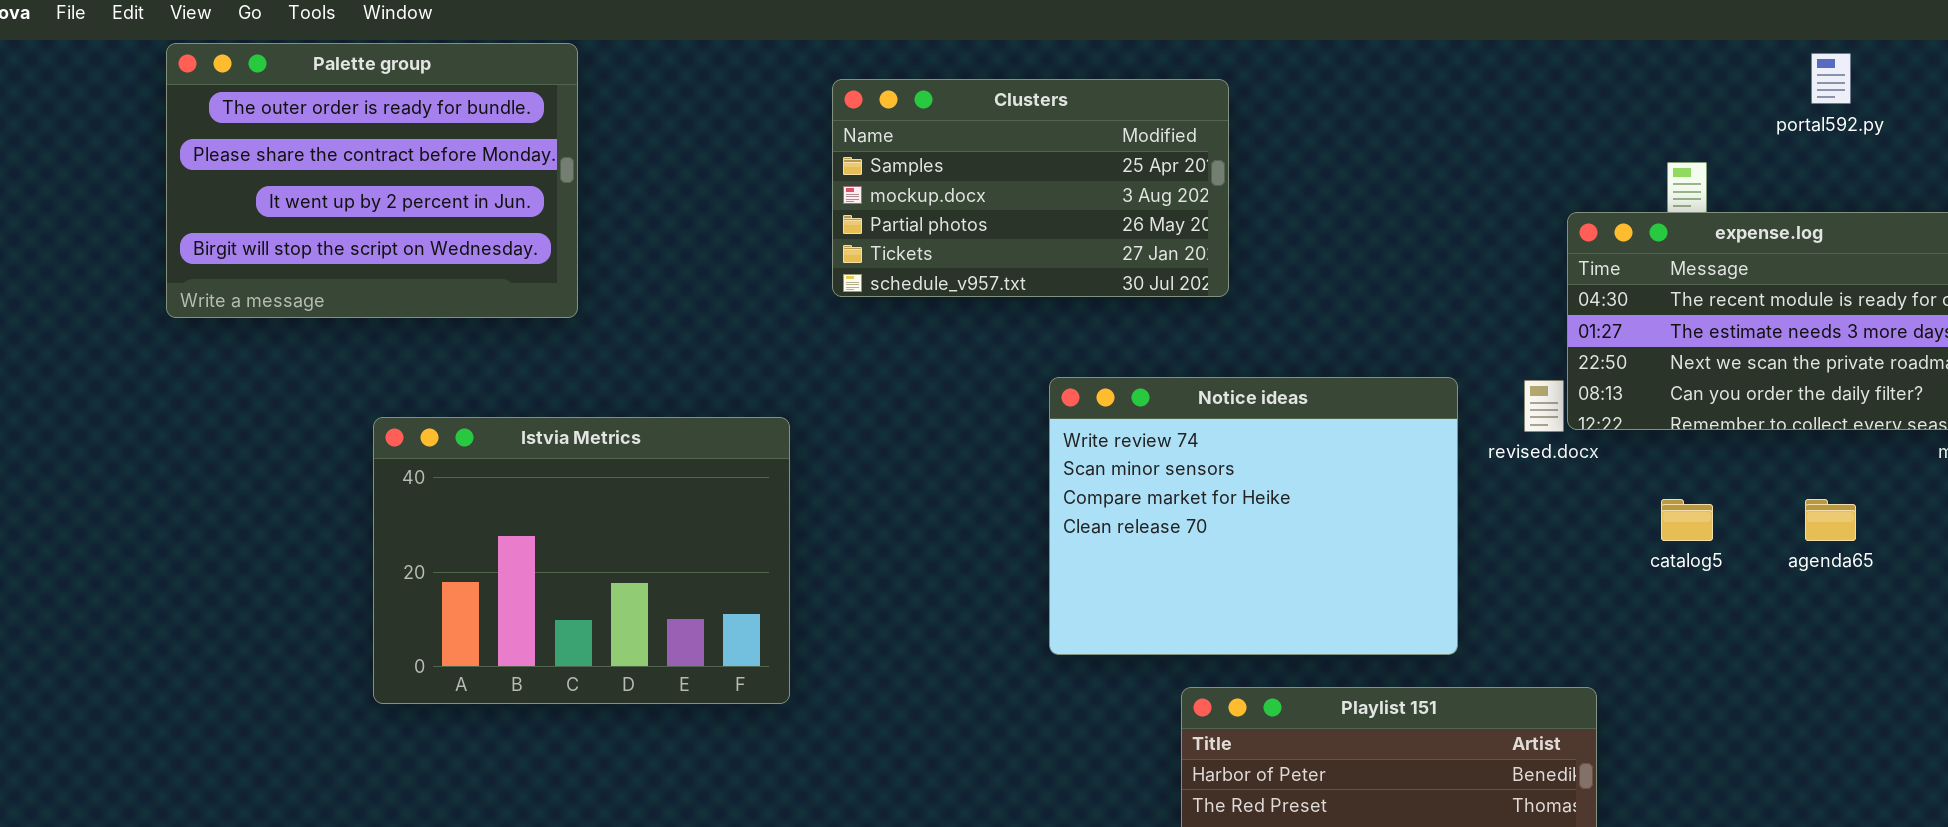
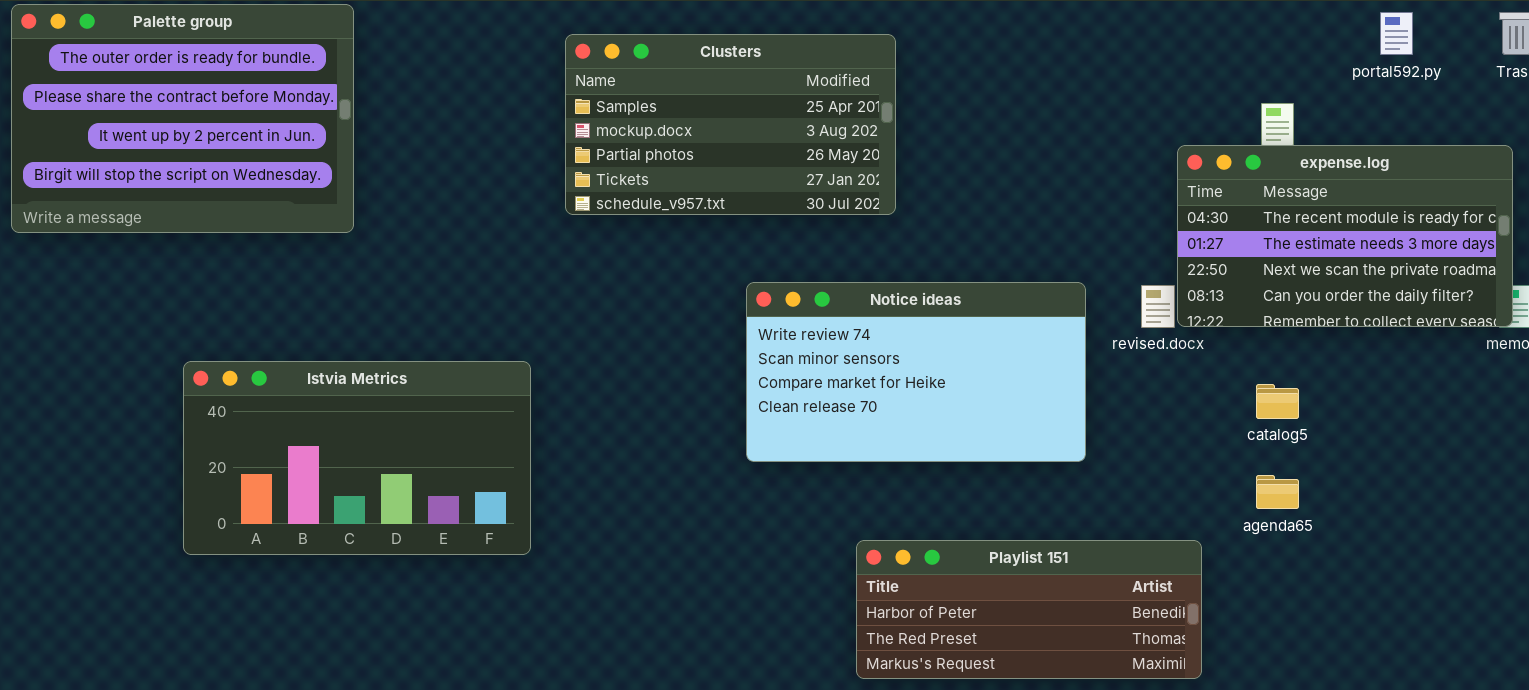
Notice ideas: [1049,377,1458,655] -> [746,282,1086,462], resized
Istvia Metrics: [373,417,790,704] -> [183,361,531,555], resized
agenda65: [1805,499,1856,541] -> [1256,475,1299,509], moved

